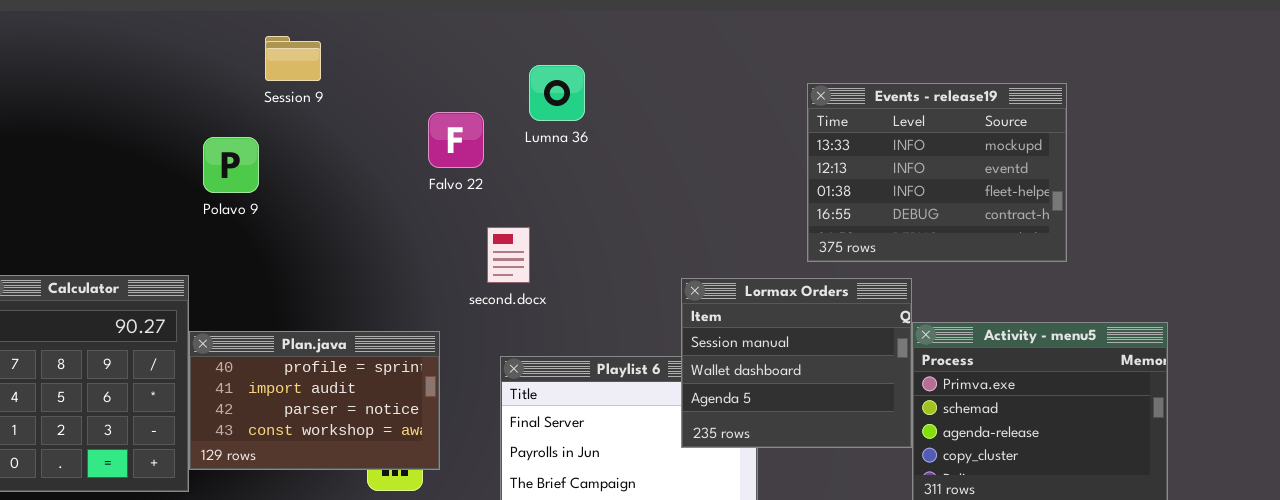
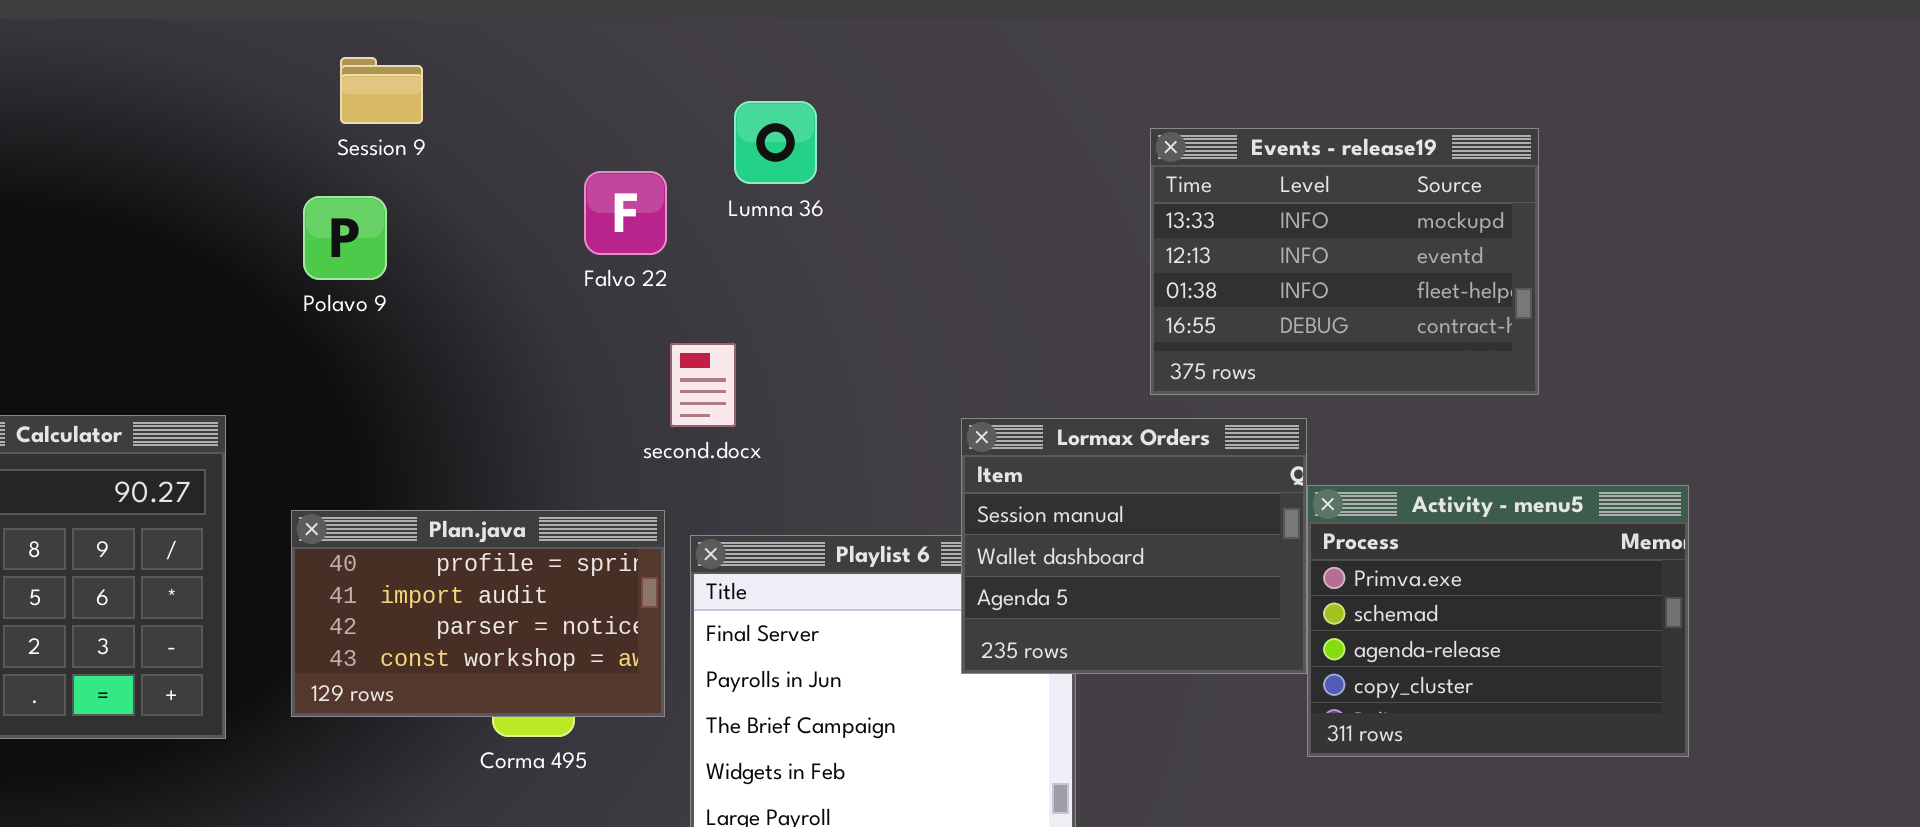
Polavo 9: [203,137,259,193] -> [303,196,387,280], moved
Plan.java: [189,331,440,470] -> [291,510,665,717], moved

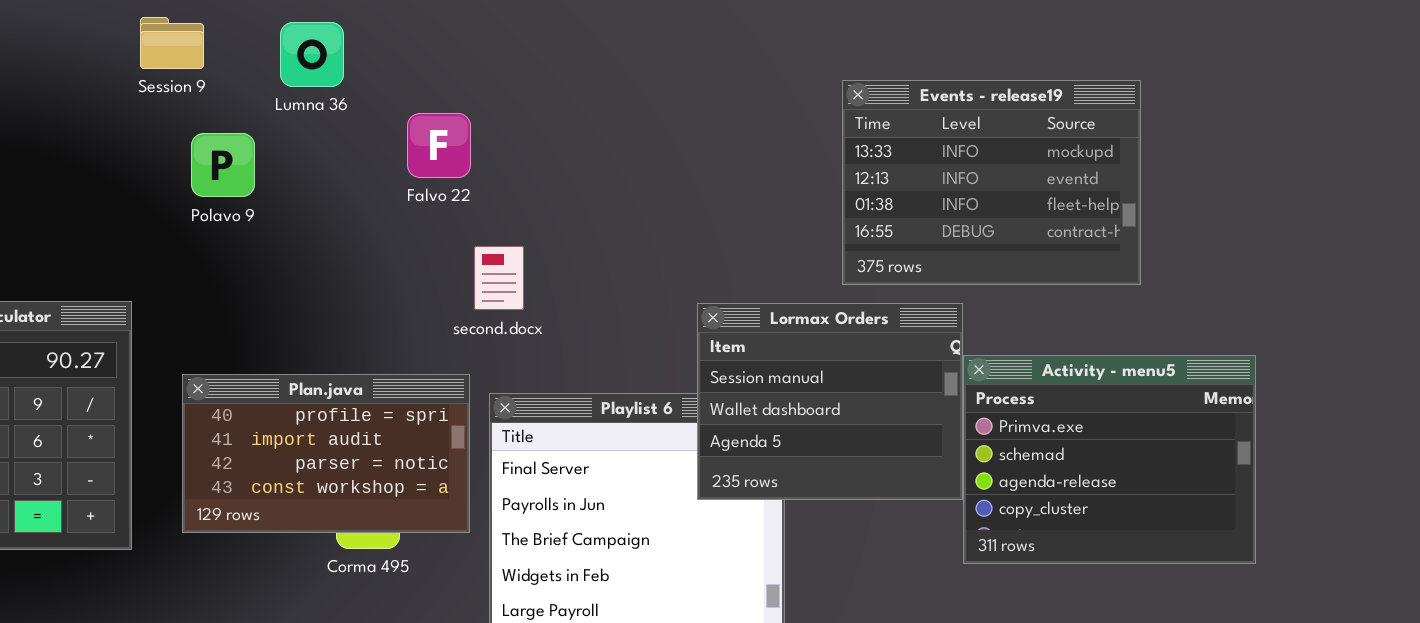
Session 9: [340,57,423,124] -> [140,17,204,69], moved
Lumna 36: [734,101,817,184] -> [280,22,344,87], moved

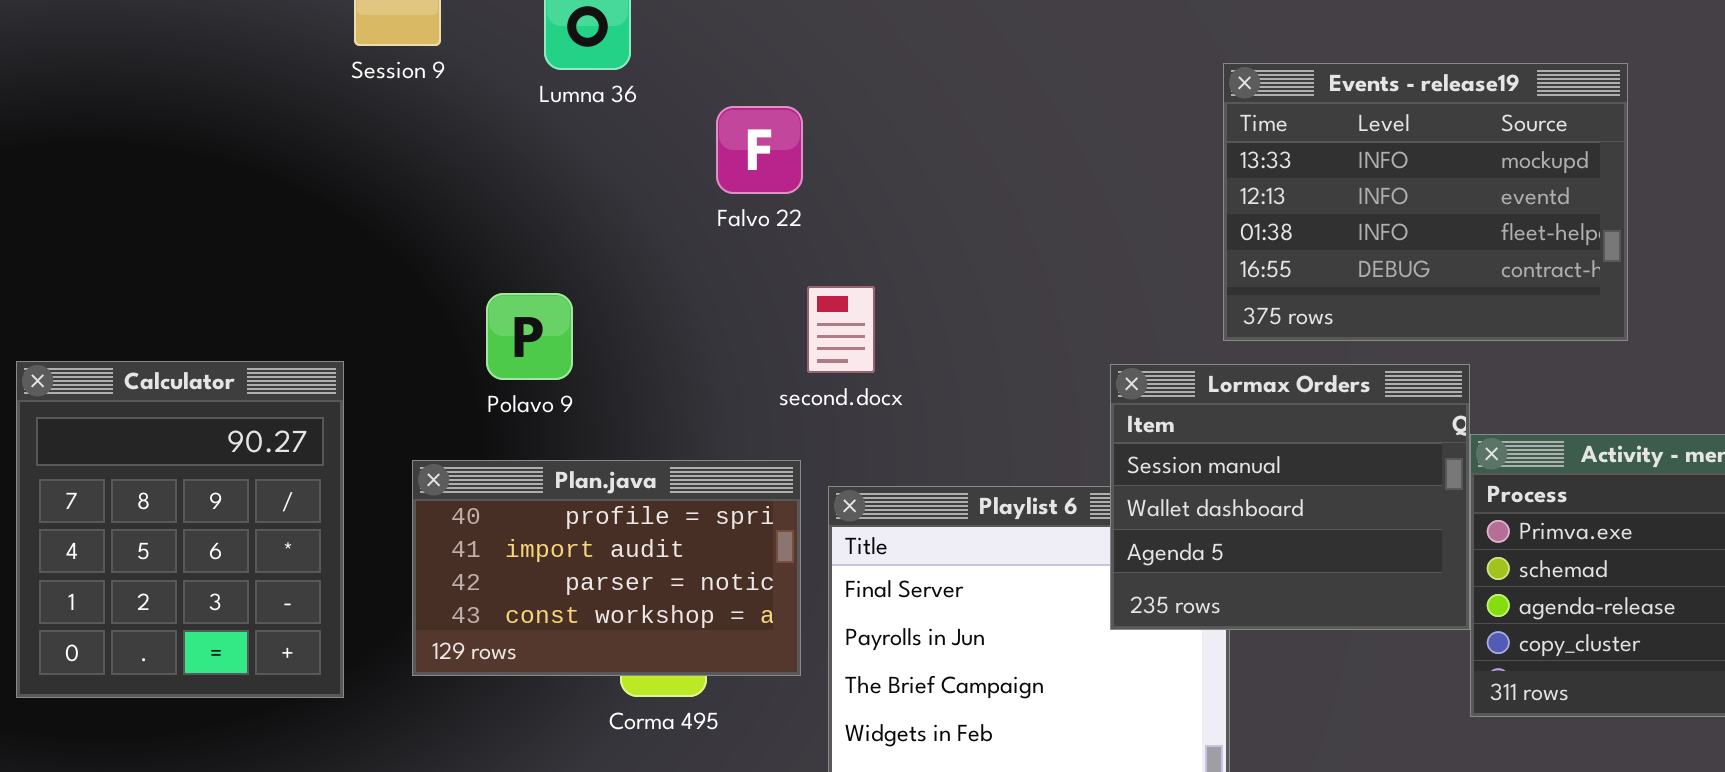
Events - release19: [842,80,1141,285] -> [1223,63,1628,341], moved
Polavo 9: [191,133,255,197] -> [486,293,573,380], moved

